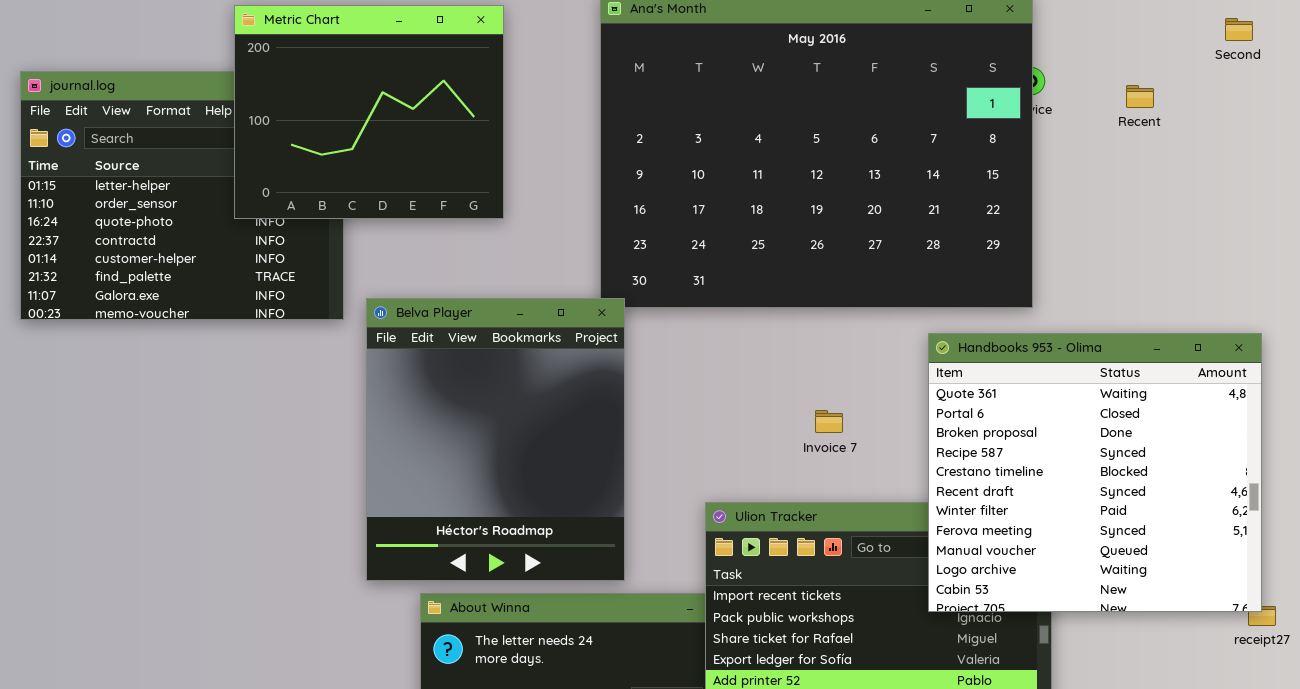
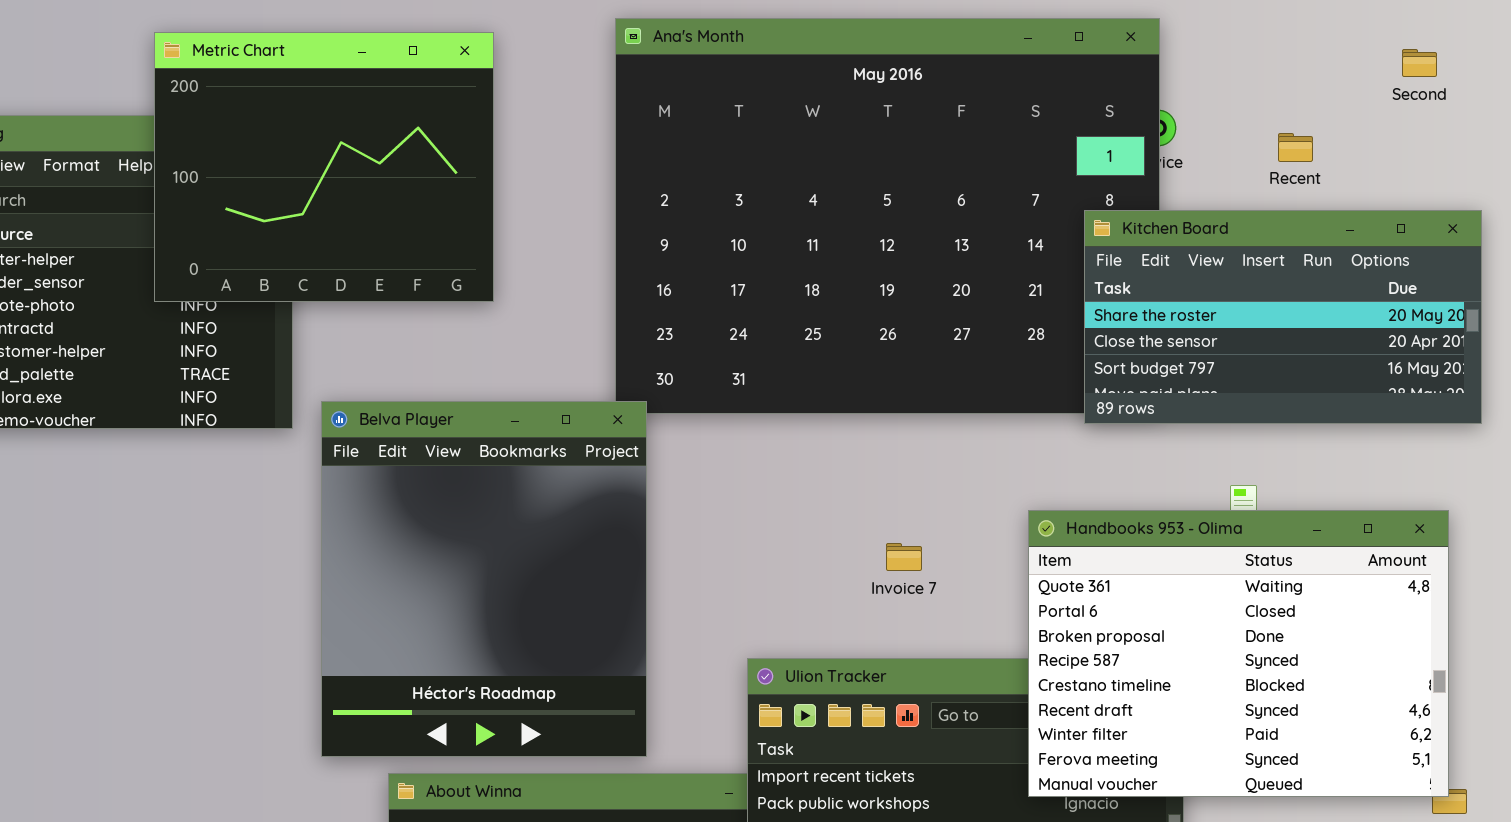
Kitchen Board: none -> [1084,210,1482,424], opened
Handbooks 953 - Olima: [928,333,1262,612] -> [1028,510,1449,797], resized

